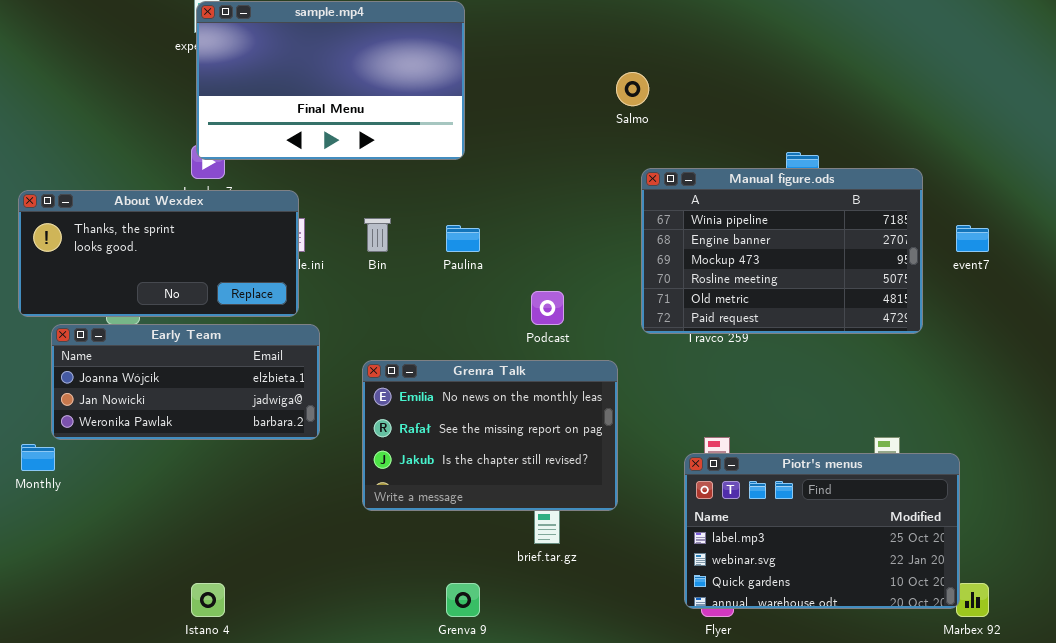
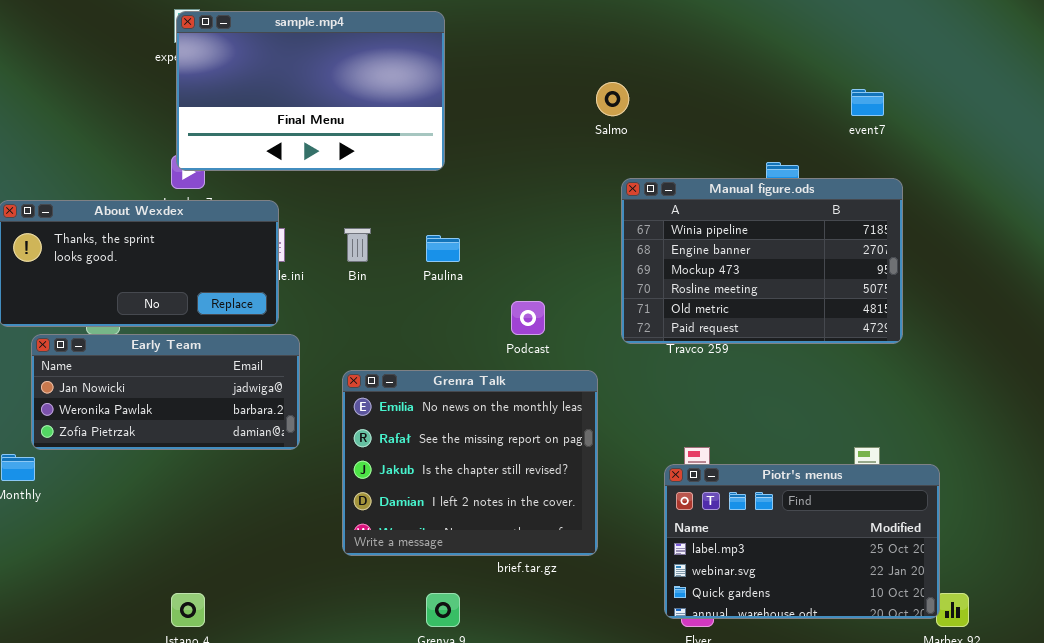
event7: [956,225,989,252] -> [851,89,884,116], moved
Early Team: [51,324,320,440] -> [31,334,300,450], scrolled down 1 row
Grenra Talk: [362,360,618,511] -> [342,370,598,556], resized

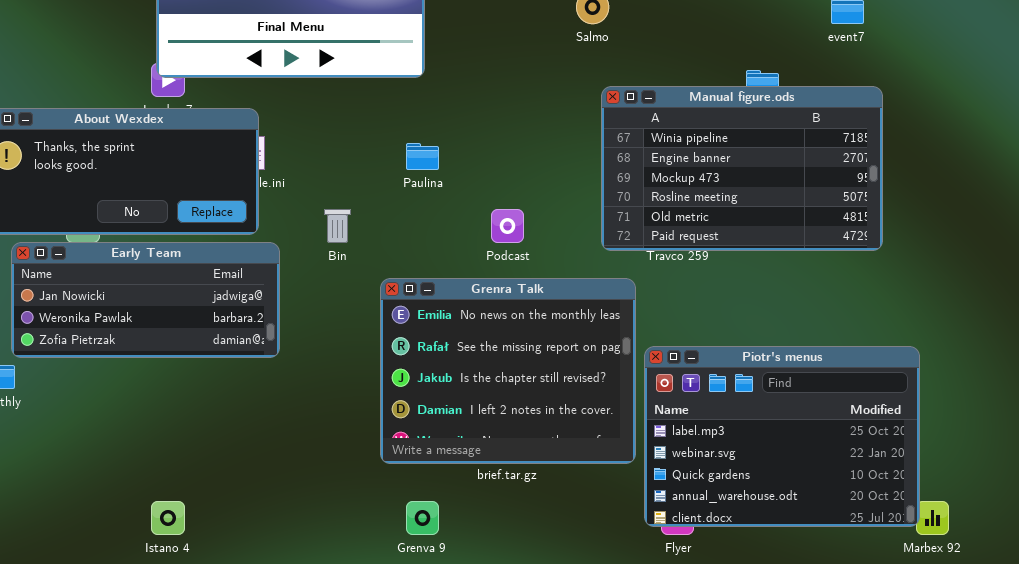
Bin: [344,228,371,262] -> [324,209,351,243], moved
Grenra Talk: [342,370,598,556] -> [380,278,636,464], moved
Piotr's menus: [664,464,940,619] -> [644,346,920,527], resized

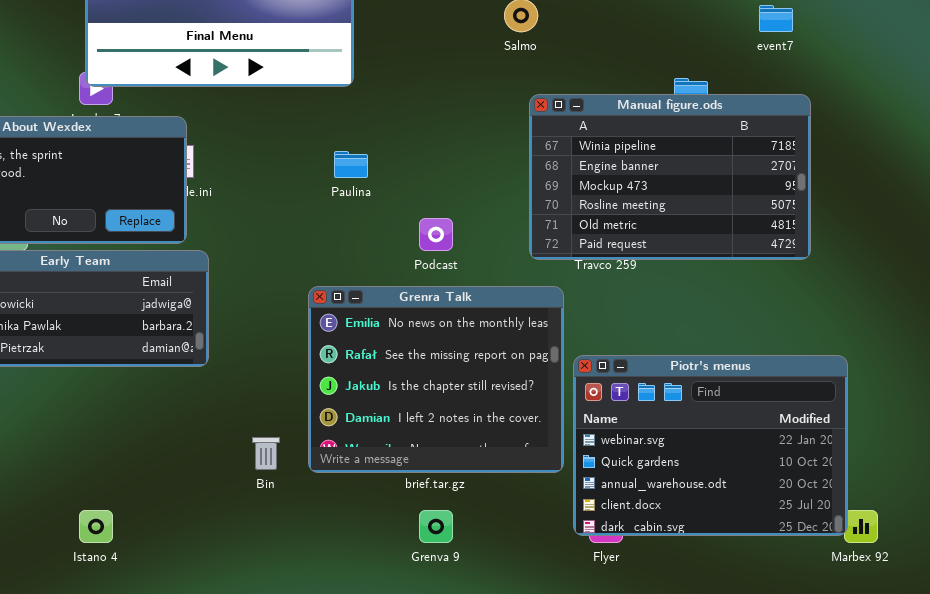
Bin: [324,209,351,243] -> [252,437,280,470], moved
Piotr's menus: [644,346,920,527] -> [573,355,848,536], scrolled down 1 row
Grenva 9: [406,501,439,535] -> [419,510,453,543], moved

